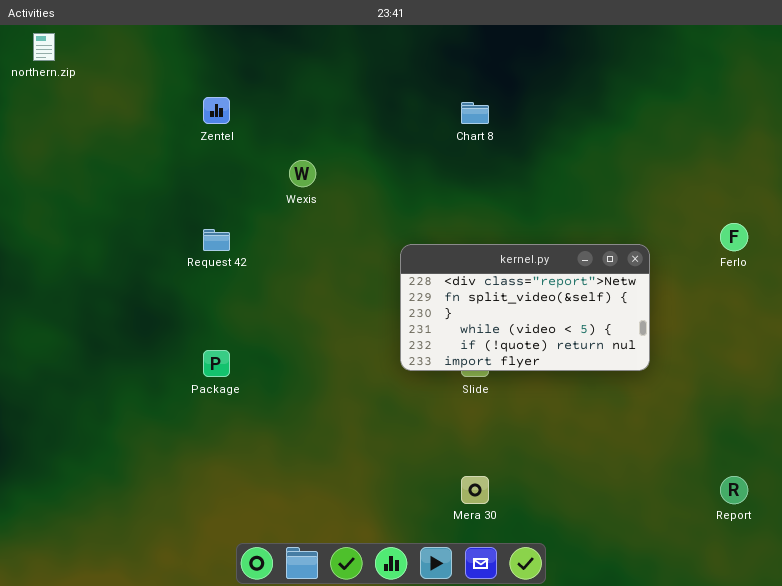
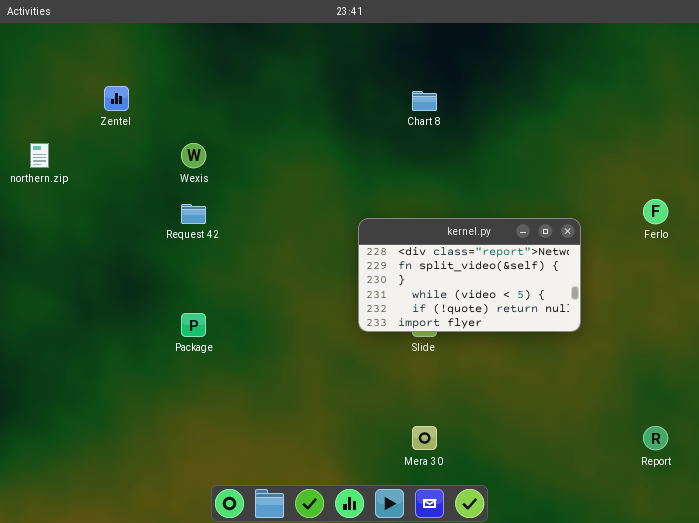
northern.zip: [33,33,55,61] -> [30,143,49,168], moved
Zentel: [203,97,230,124] -> [104,86,129,111], moved
Wexis: [289,160,316,187] -> [181,143,206,168], moved

